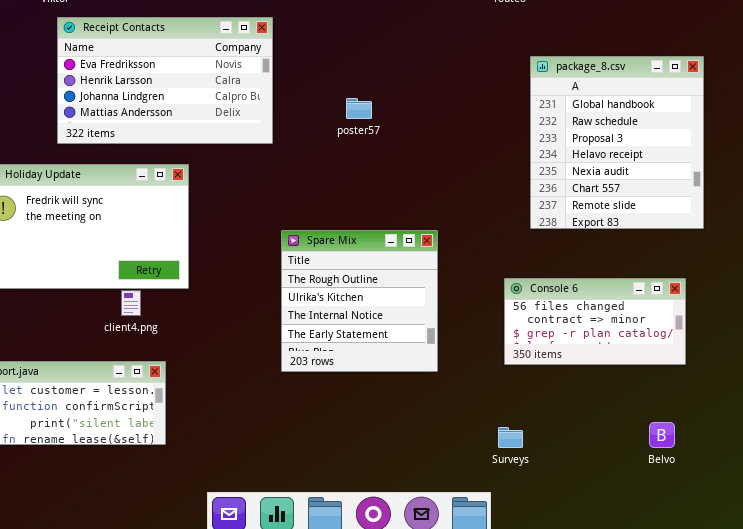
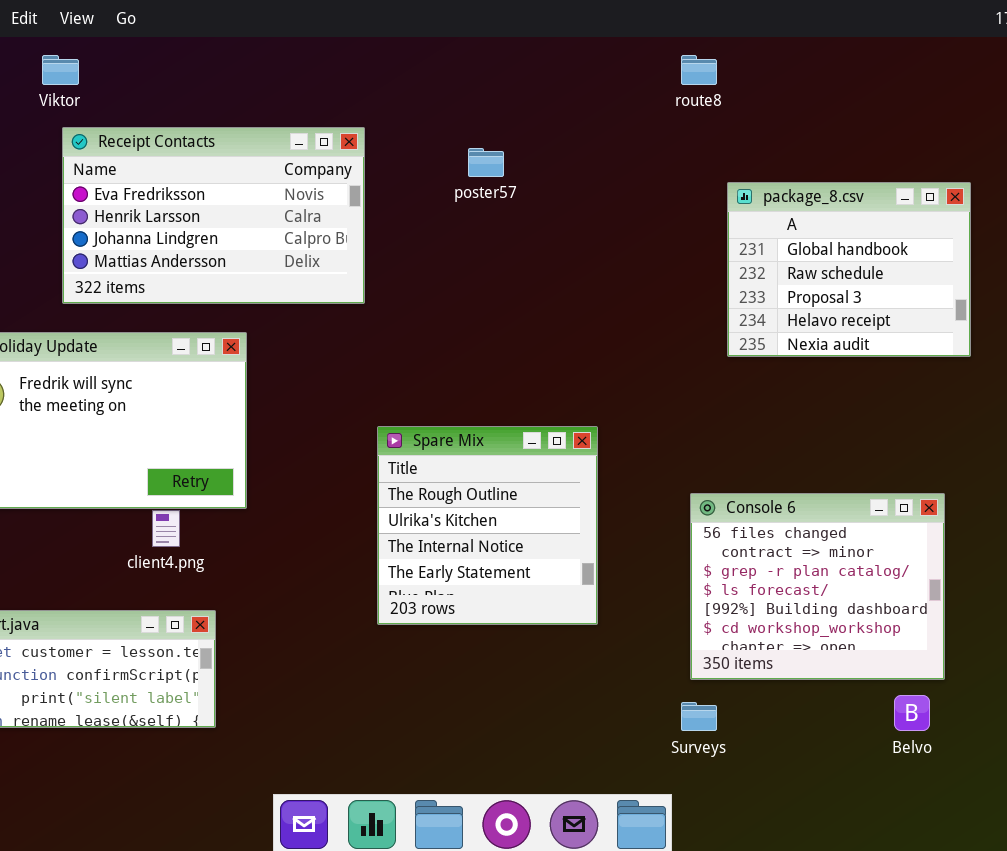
package_8.csv: [530,56,704,229] -> [727,182,971,357], resized
poster57: [346,98,372,119] -> [468,148,504,177], moved
Console 6: [504,278,686,365] -> [690,493,945,680], resized

